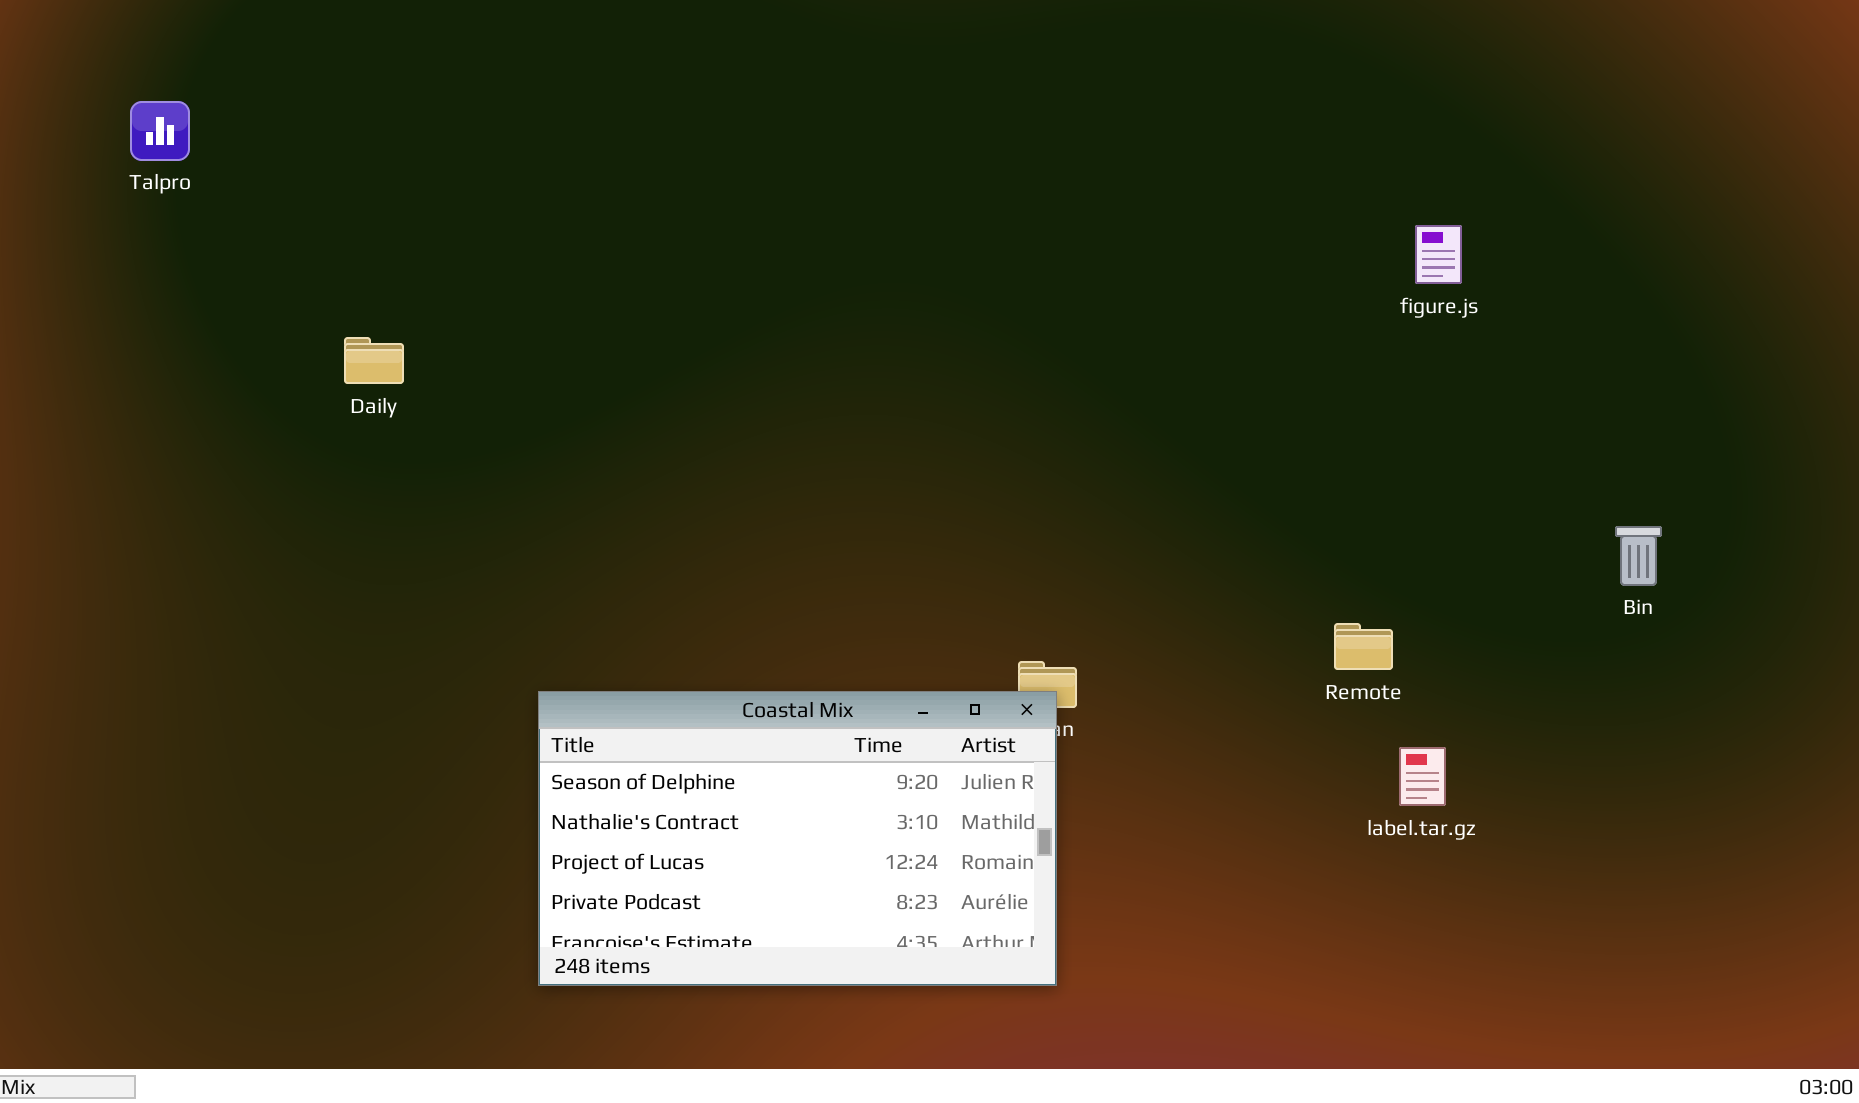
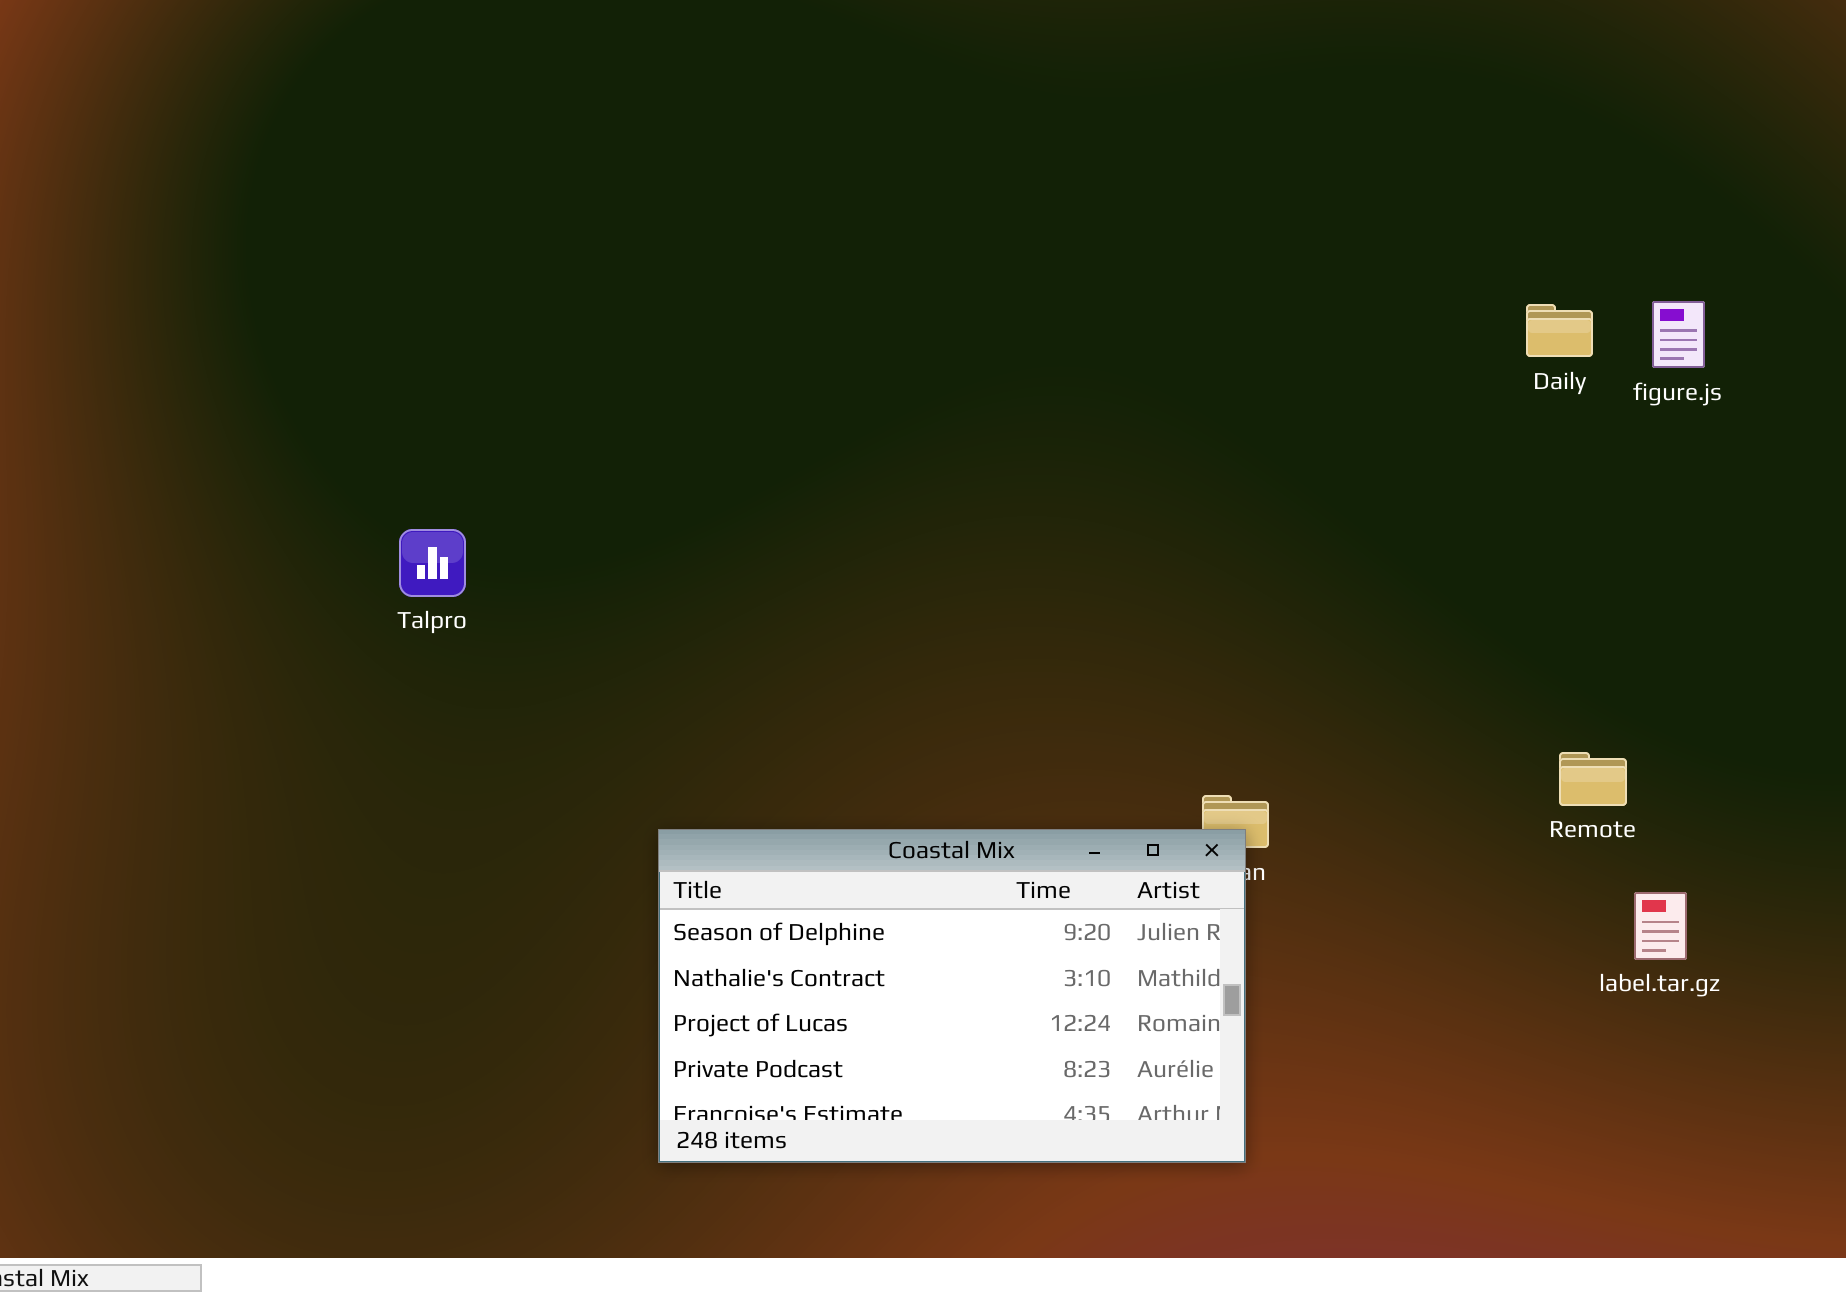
Talpro: [130,101,190,161] -> [399,529,466,597], moved
Daily: [344,337,404,384] -> [1526,304,1593,357], moved

